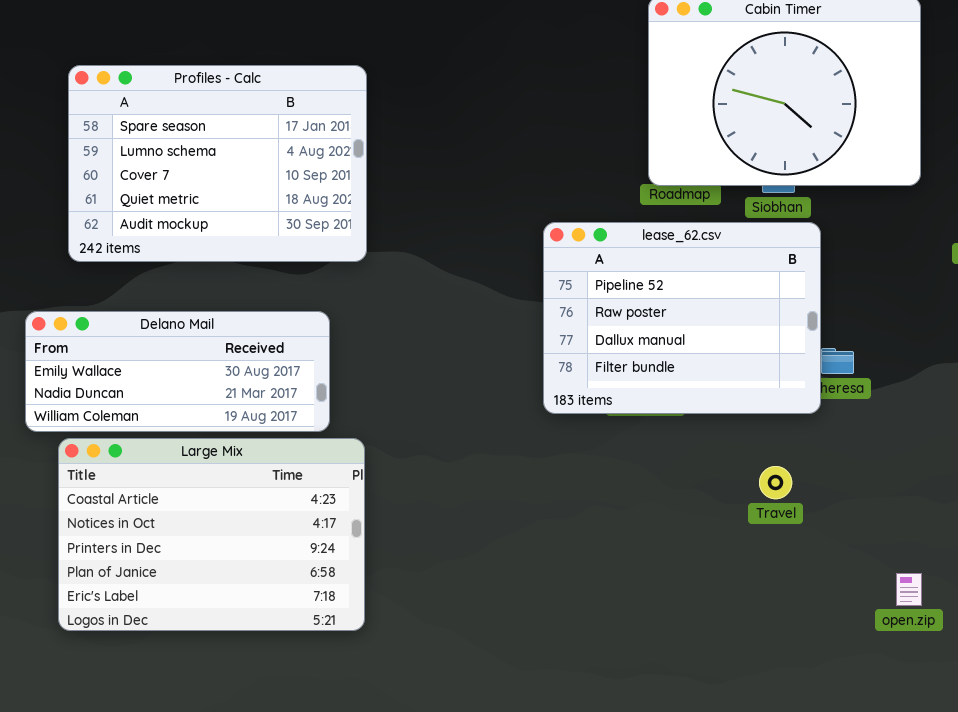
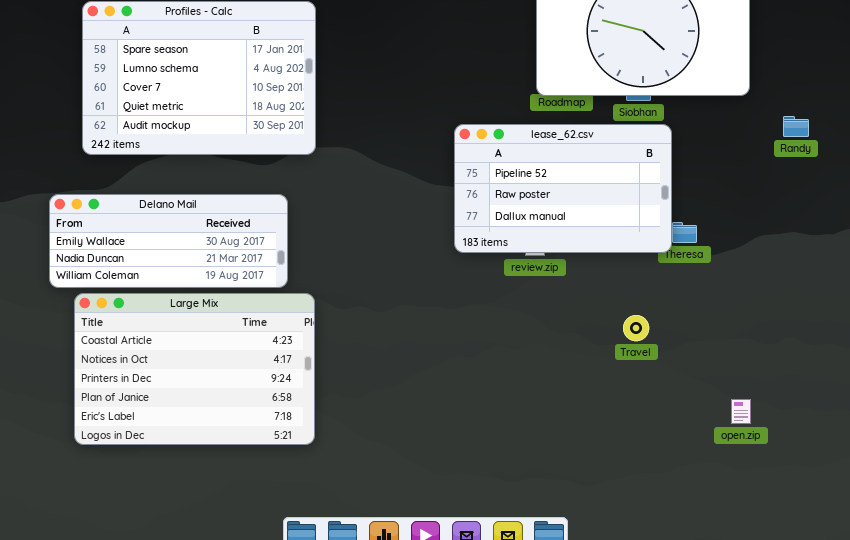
lease_62.csv: [543,222,821,414] -> [454,124,672,253], resized

